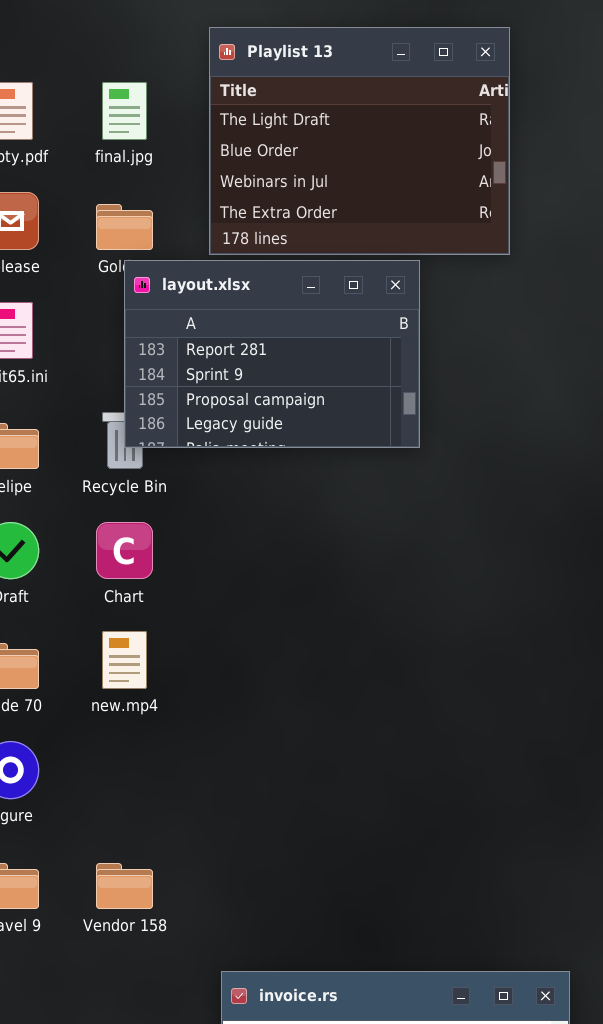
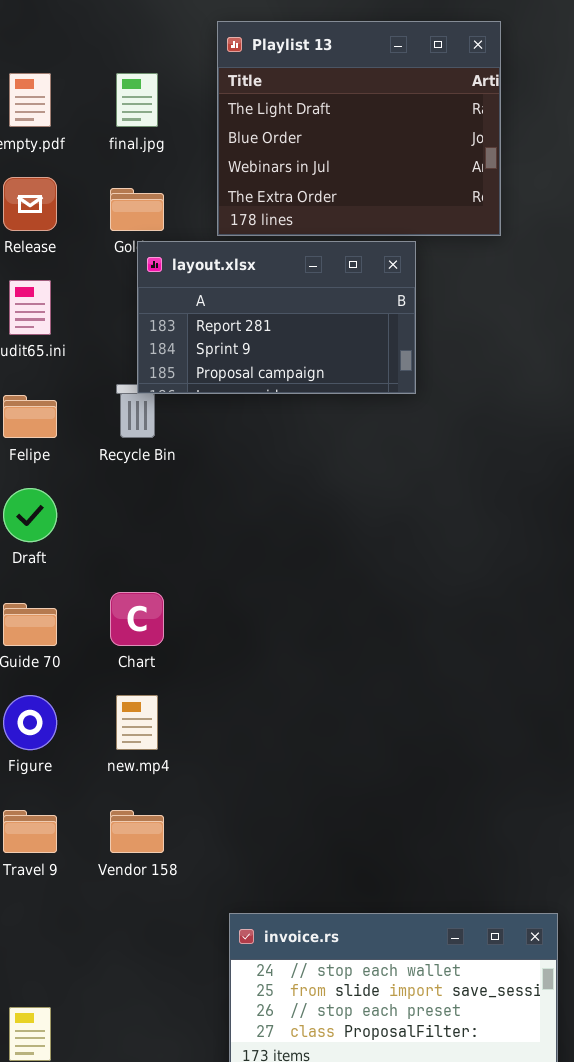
layout.xlsx: [124,260,420,448] -> [137,241,416,394], resized
Chart: [96,522,153,579] -> [110,592,164,646], moved
new.mp4: [102,631,147,689] -> [116,695,158,750], moved

